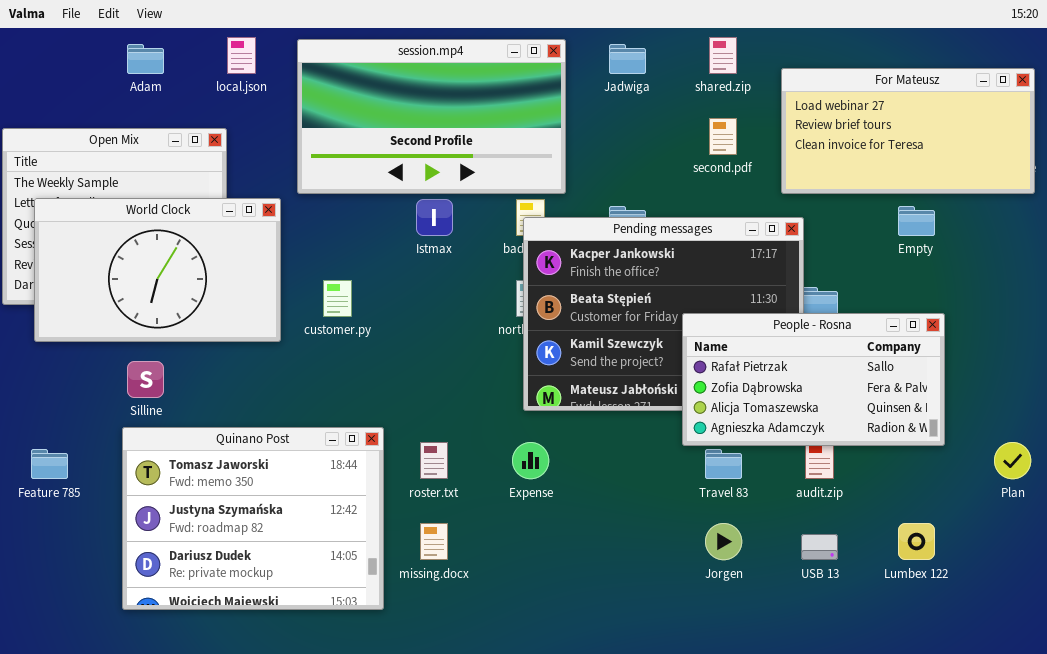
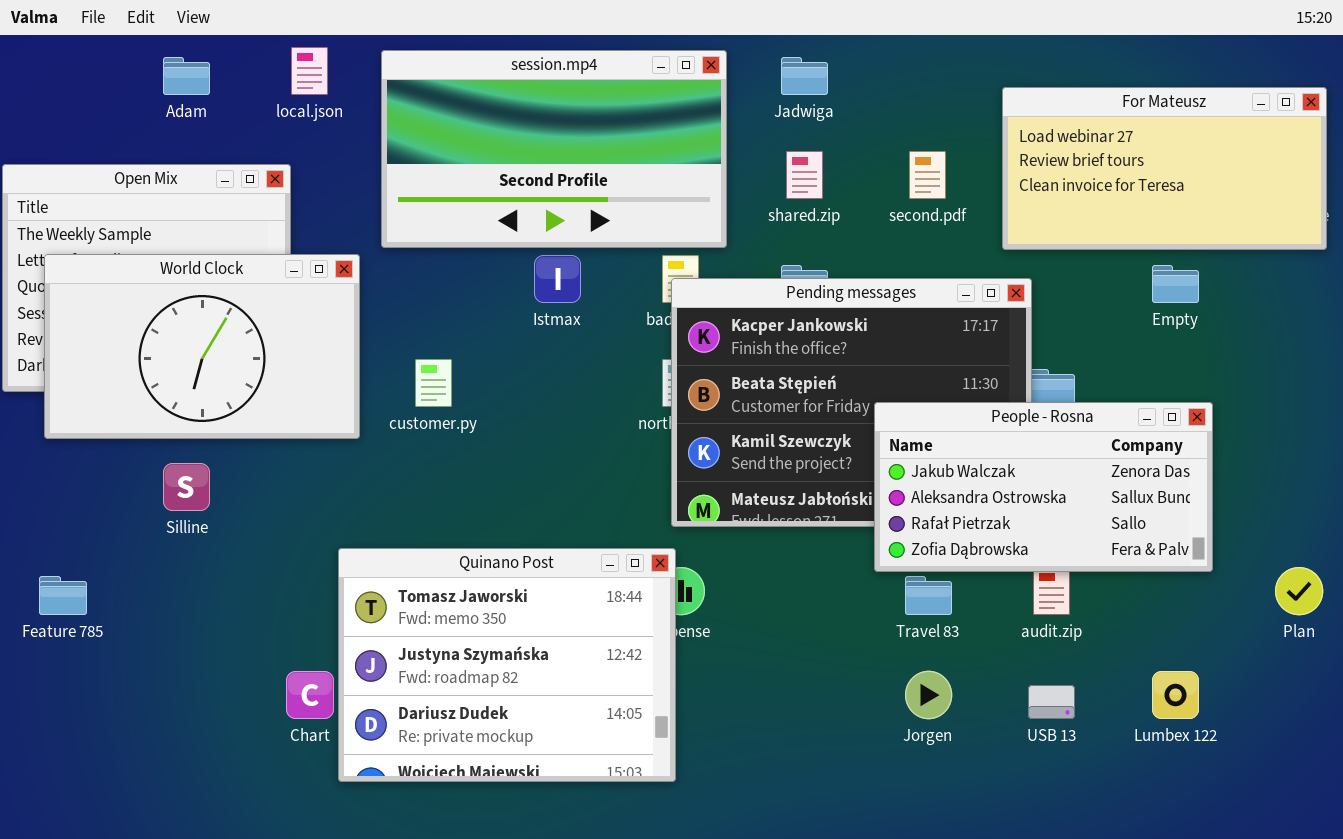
shared.zip: [709,37,737,74] -> [786,151,823,199], moved
People - Rosna: [682,313,945,446] -> [874,402,1213,572], scrolled up 2 rows
Quinano Post: [122,427,384,610] -> [338,548,676,782], moved

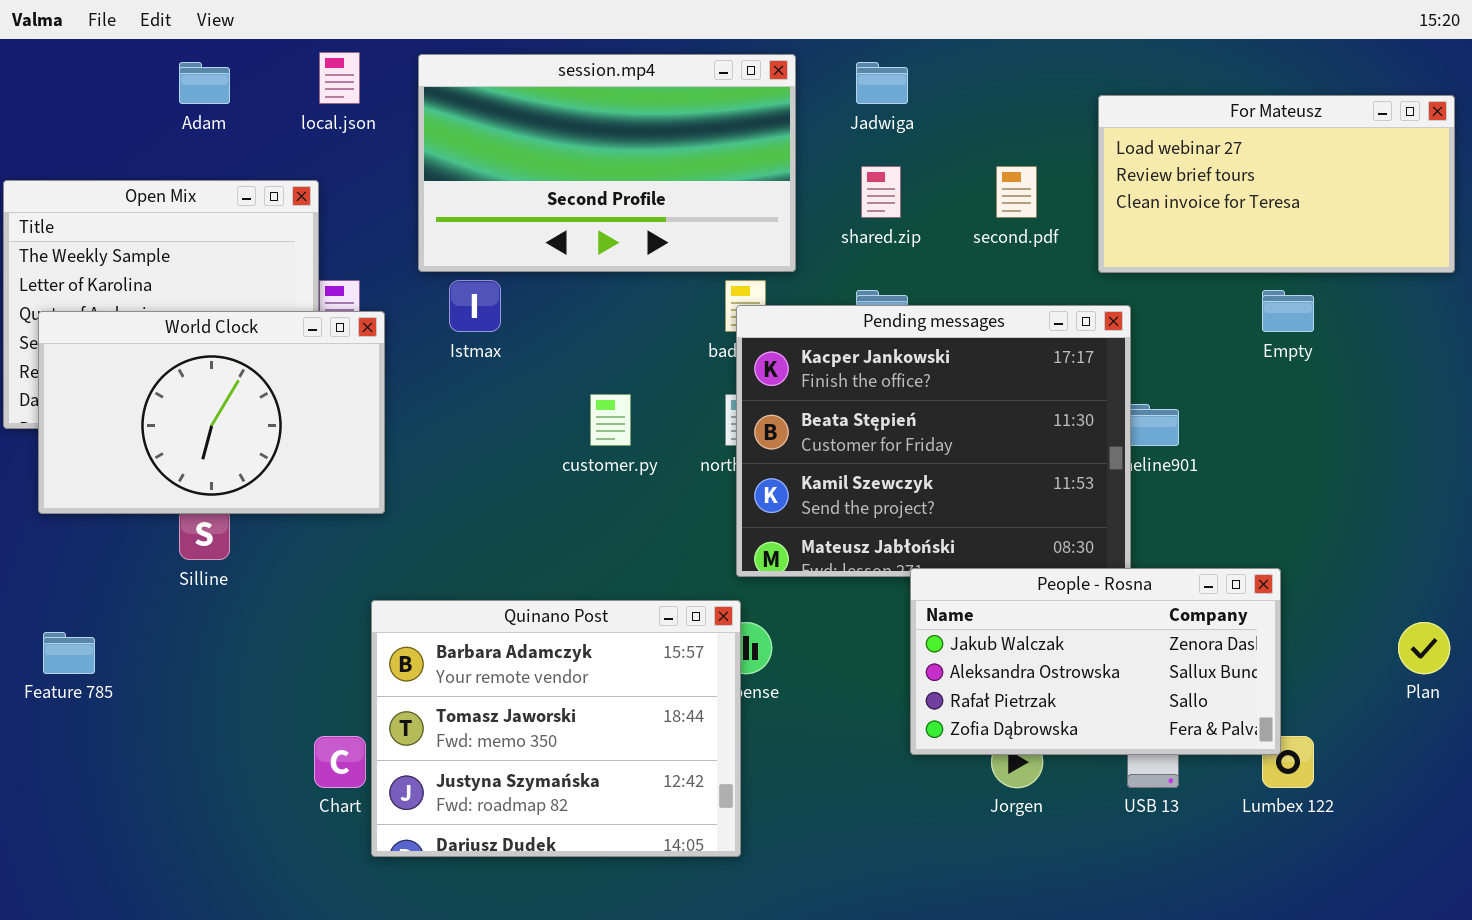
World Clock: [44,254,360,439] -> [38,311,385,514], moved
Istmax: [534,255,581,303] -> [449,280,501,332], moved
customer.py: [415,359,452,407] -> [590,394,631,446], moved
People - Rosna: [874,402,1213,572] -> [910,568,1281,755], moved
Quinano Post: [338,548,676,782] -> [371,600,741,857], scrolled up 1 row

